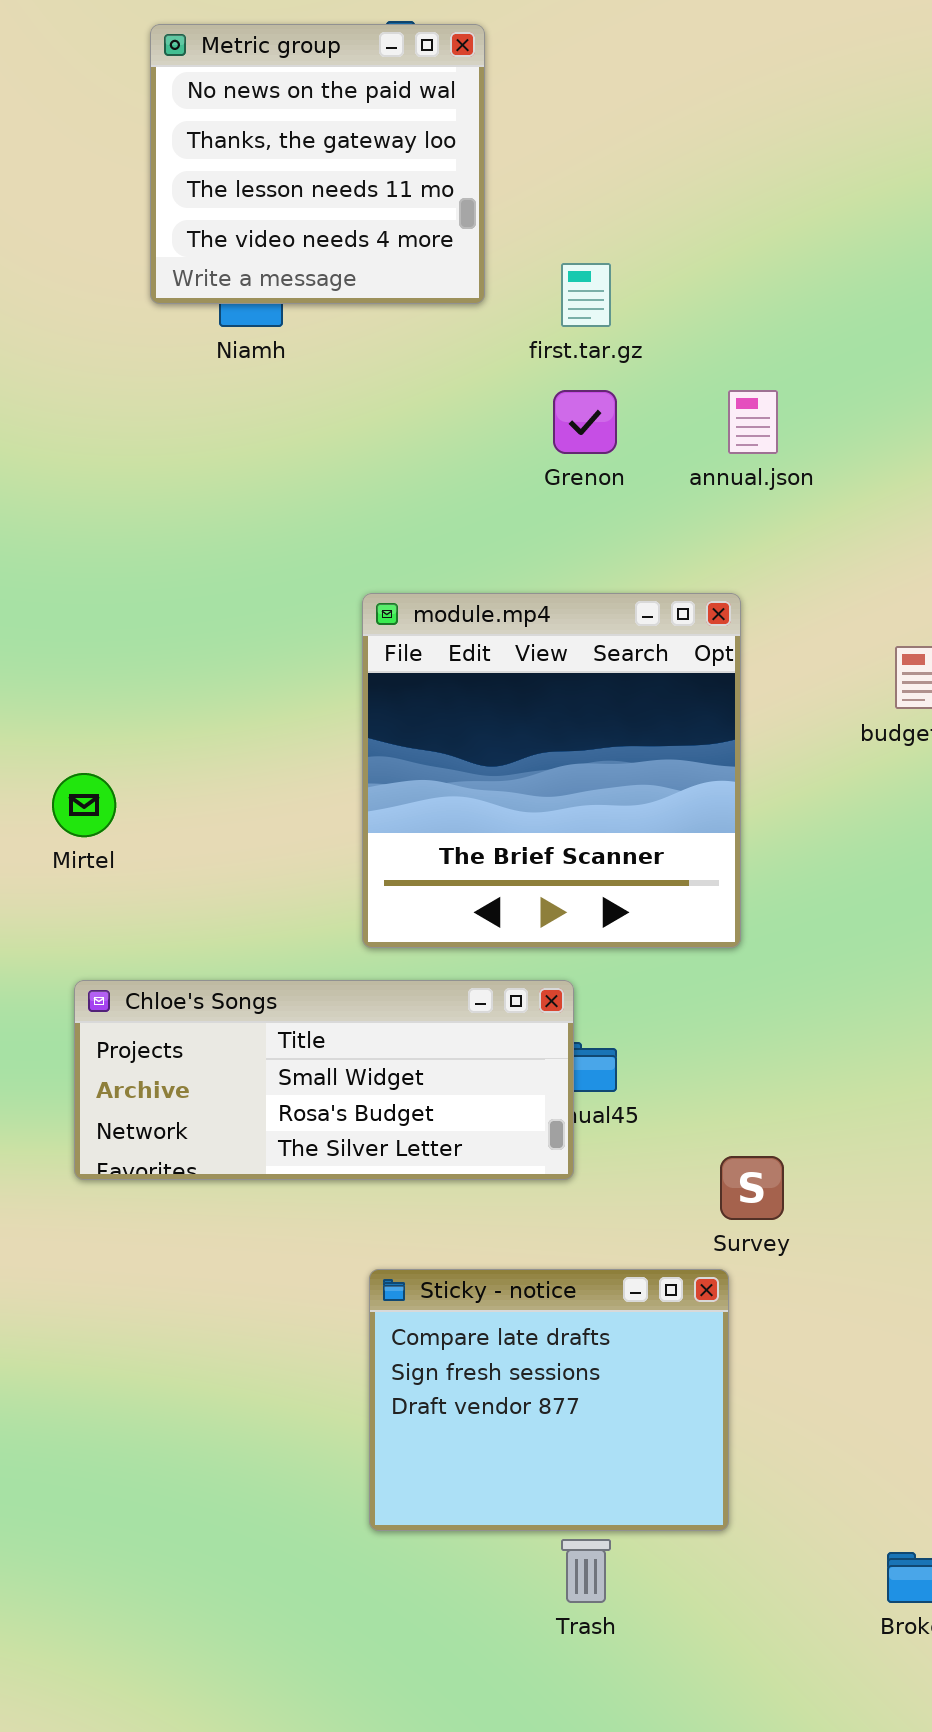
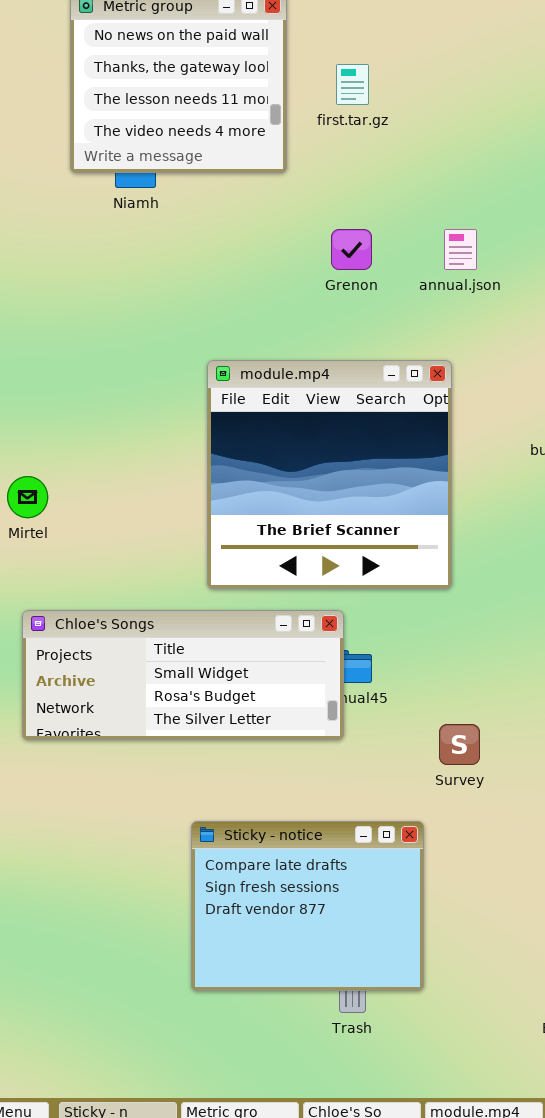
first.tar.gz: [561,263,611,327] -> [336,64,369,105], moved
Sticky - notice: [369,1269,729,1531] -> [191,821,424,991], moved

